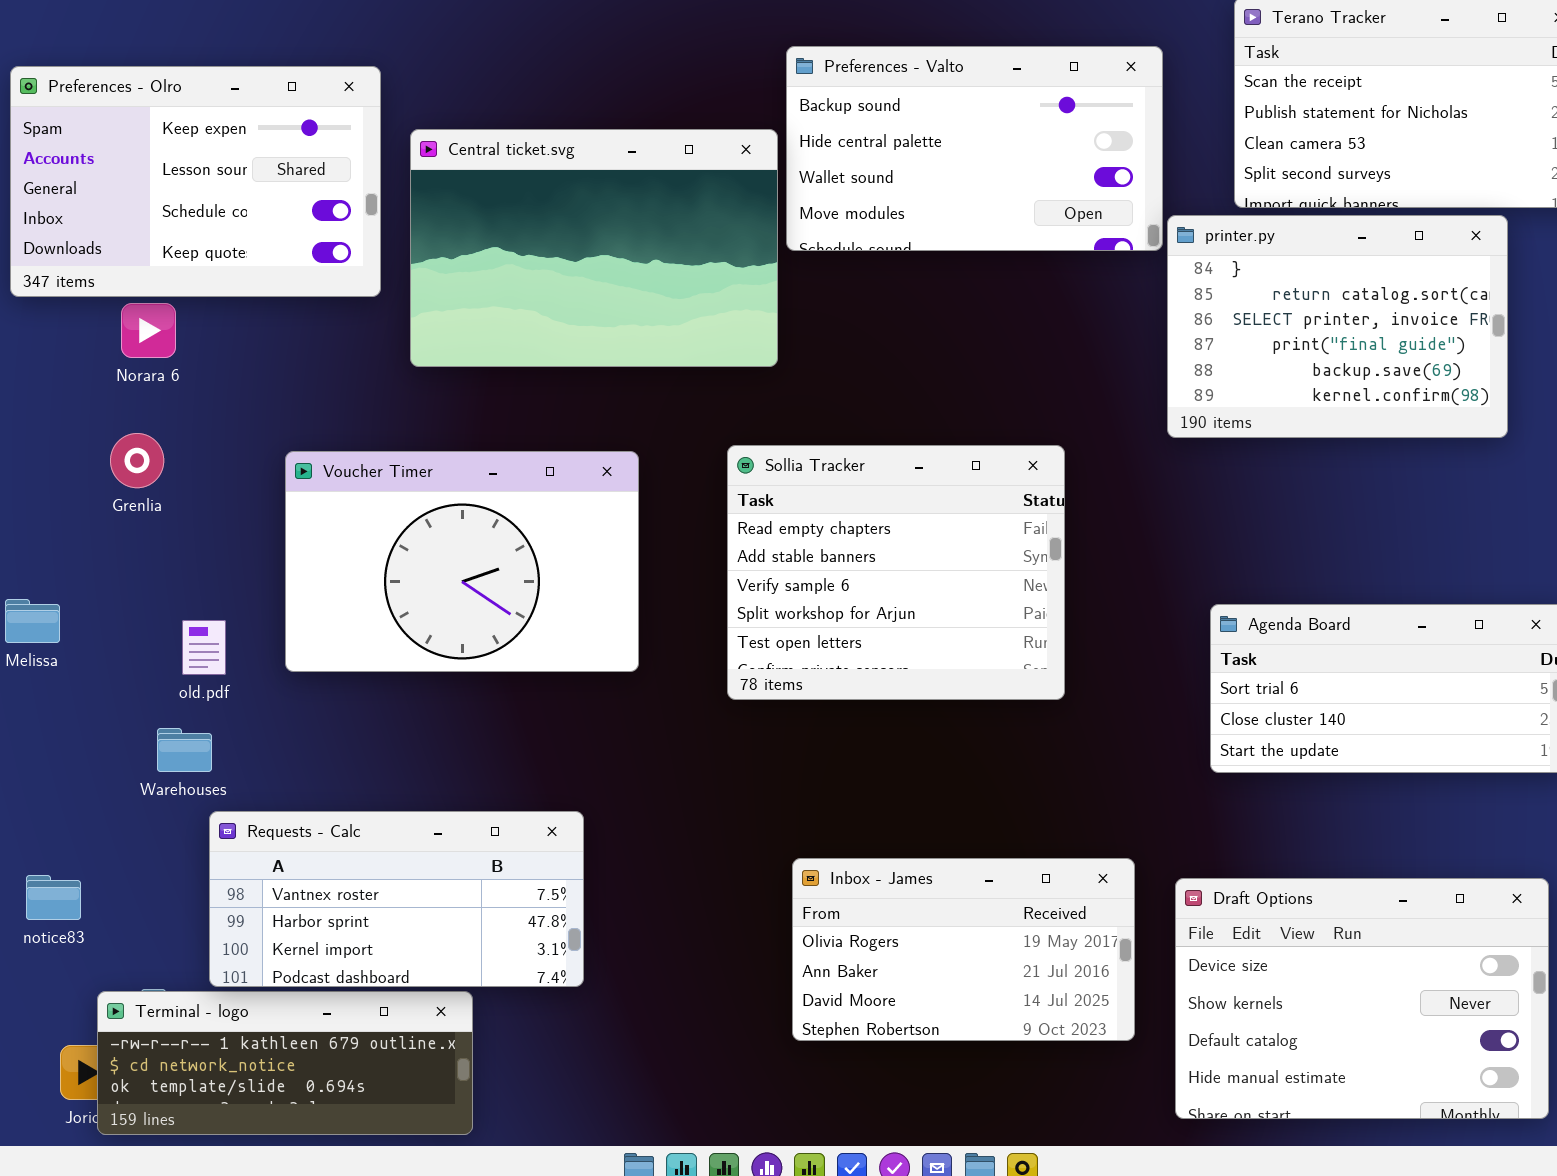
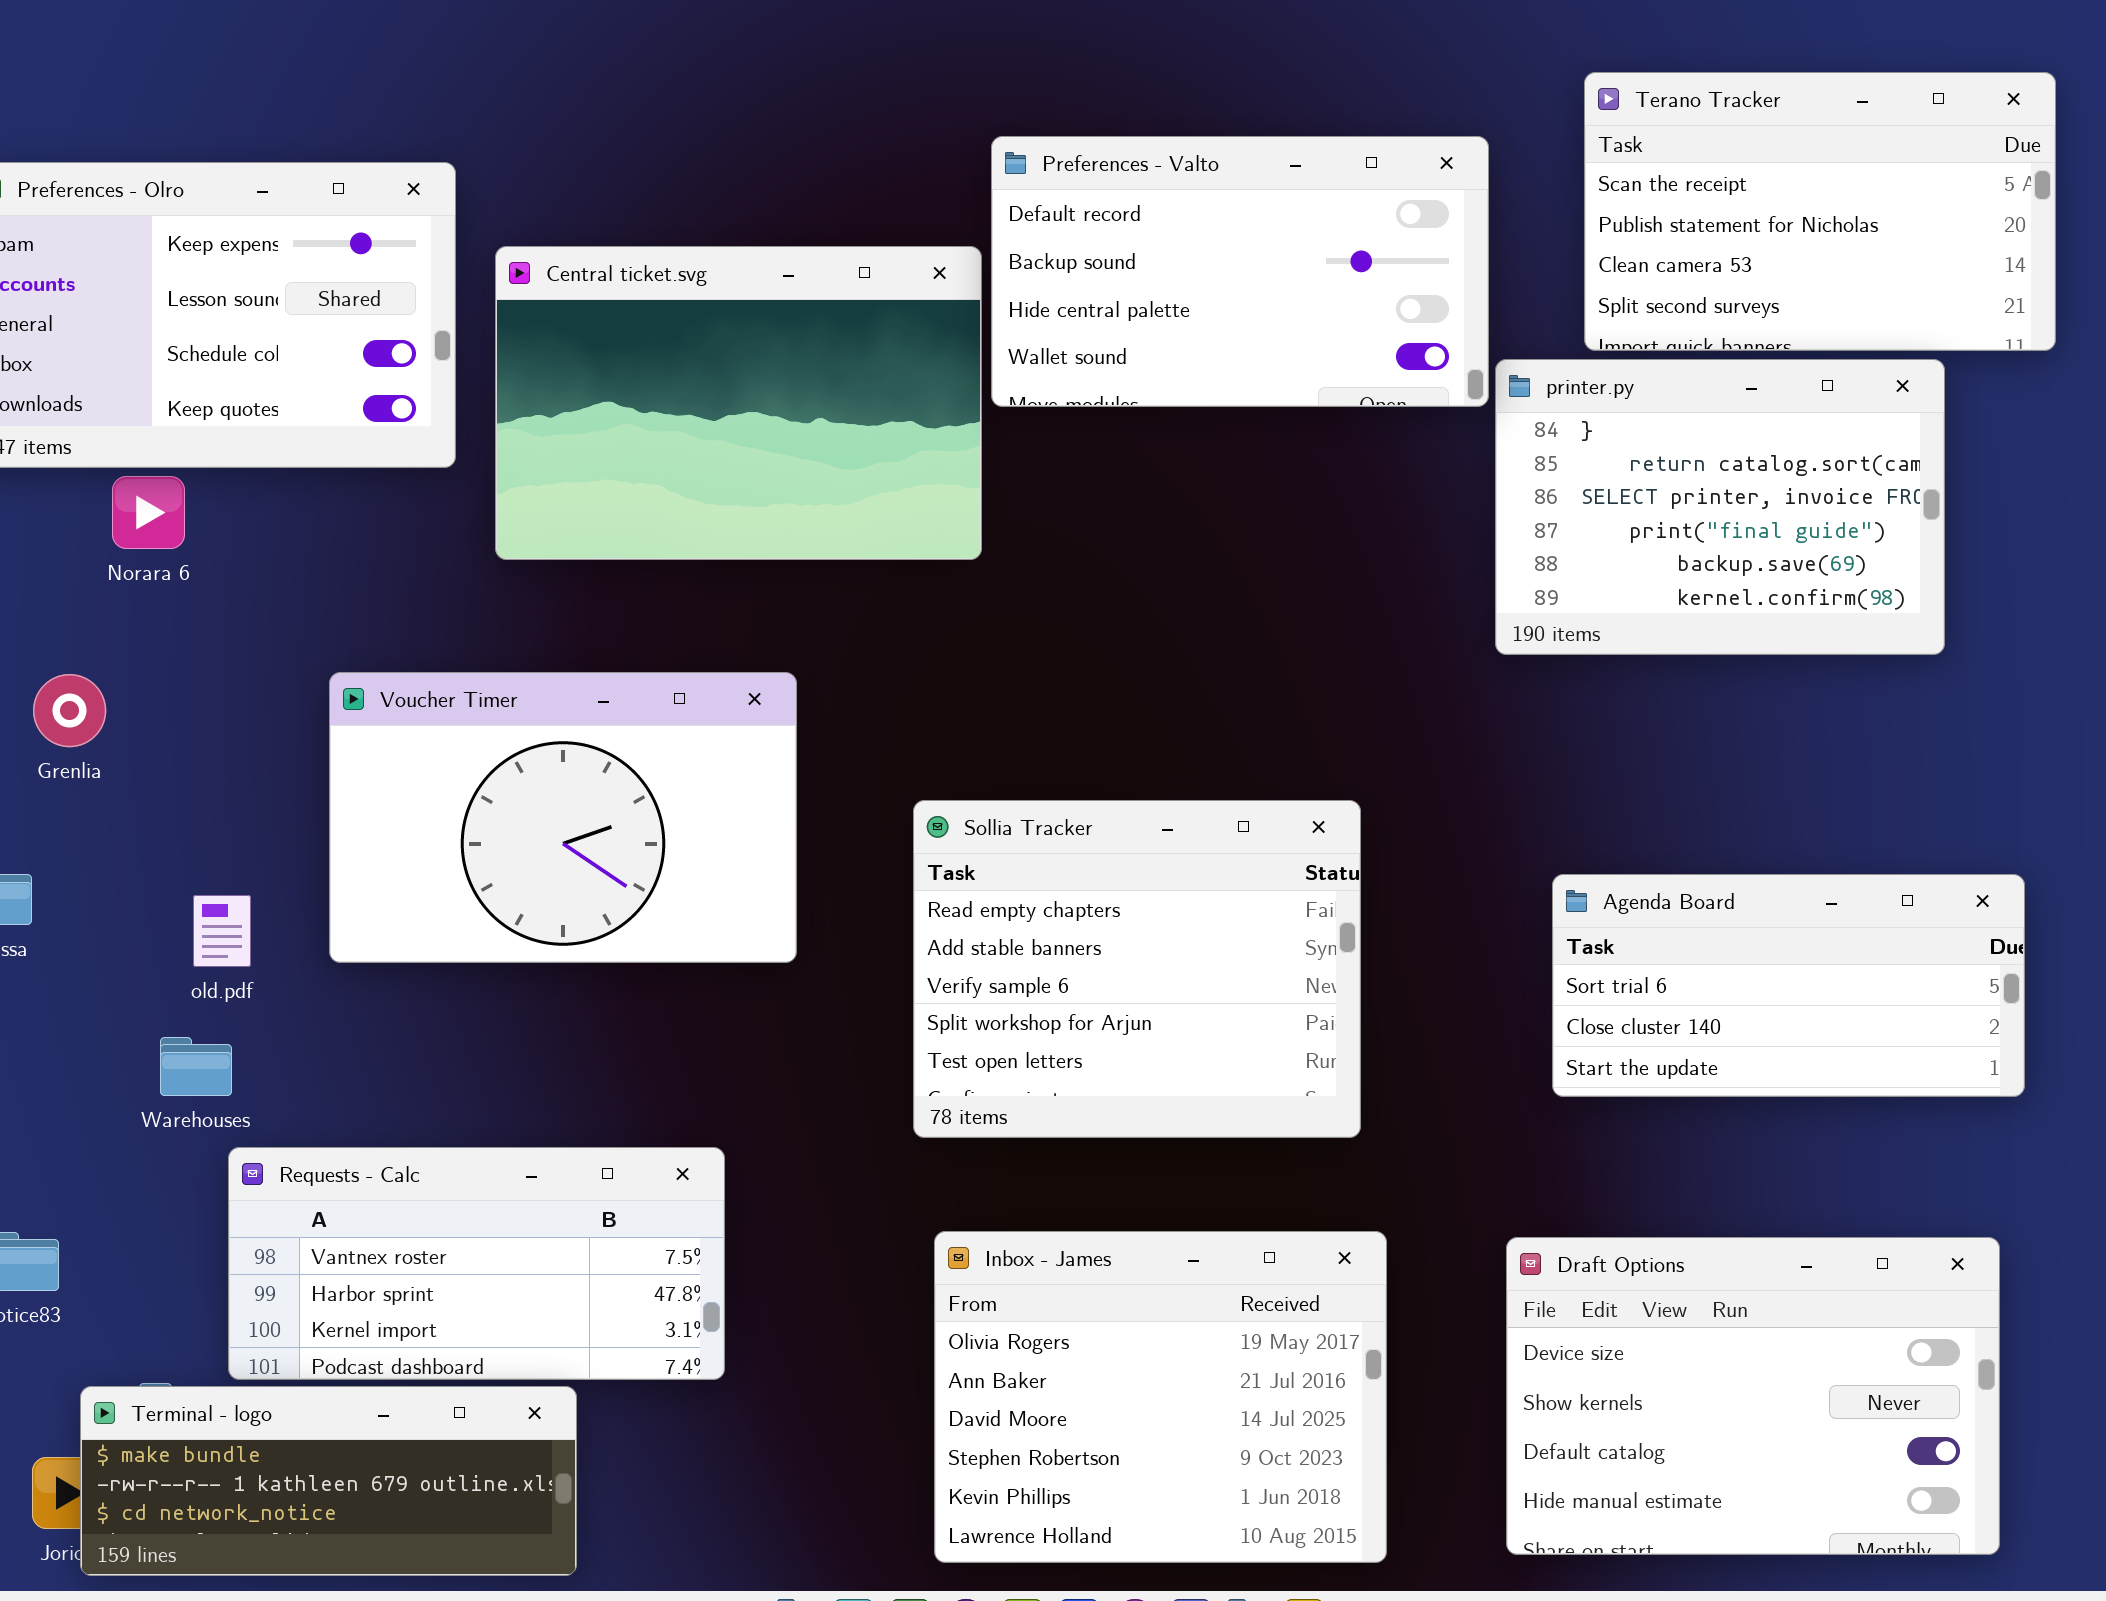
Preferences - Valto: [786,46,1163,251] -> [991,136,1489,407], scrolled up 1 row
Grenlia: [110,433,164,488] -> [33,674,106,747], moved
Sollia Tracker: [727,445,1065,700] -> [913,800,1361,1138], moved
Inbox - James: [792,858,1135,1041] -> [934,1231,1387,1563], moved, resized
Terminal - logo: [97,991,473,1135] -> [80,1386,577,1576], scrolled up 1 row

